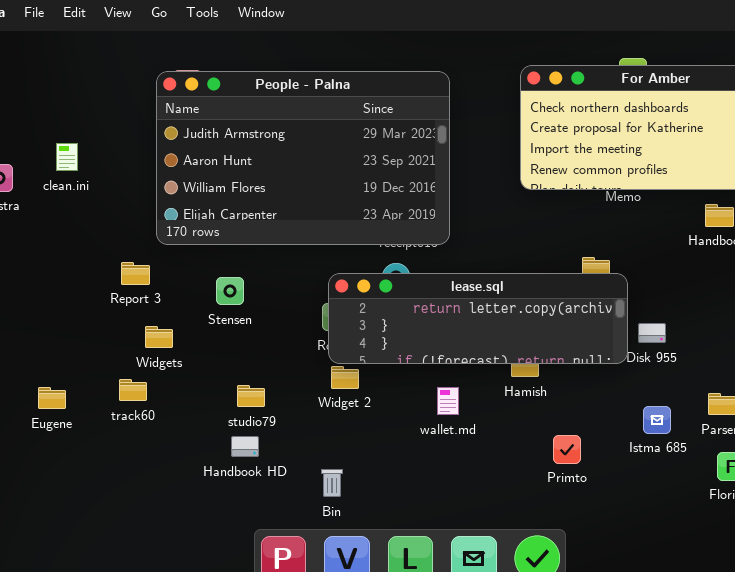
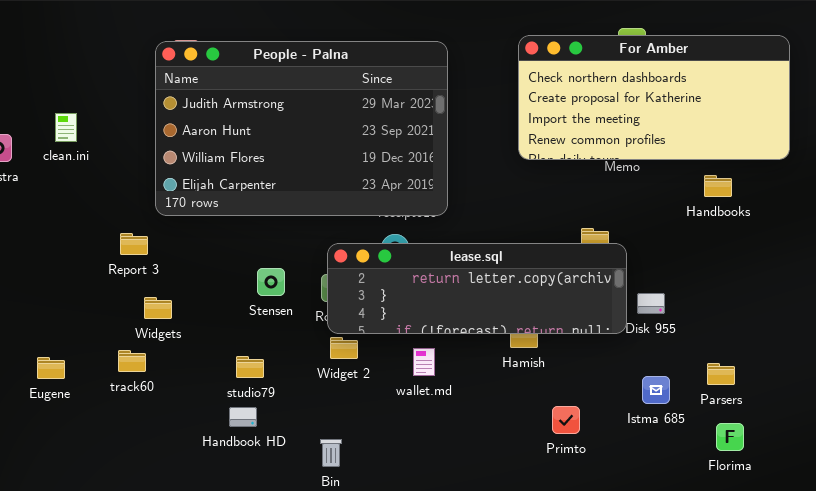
Stensen: [216,277,244,305] -> [257,268,285,296], moved
wallet.md: [437,387,459,415] -> [413,348,435,376], moved

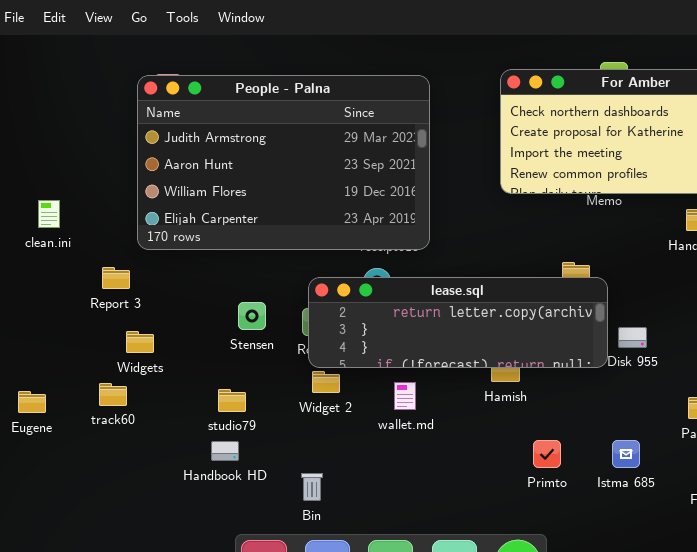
clean.ini: [55,113,77,142] -> [38,200,60,228], moved
Istma 685: [642,376,670,404] -> [612,440,640,468], moved

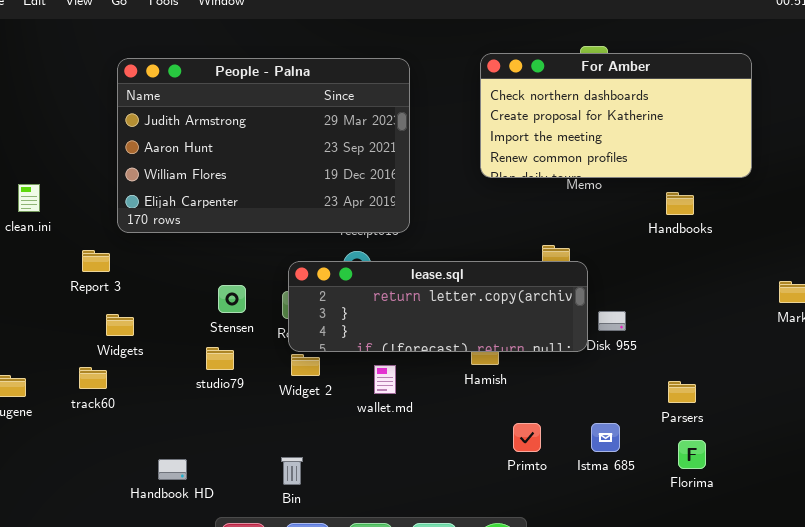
studio79: [218,389,246,412] -> [206,347,234,370], moved
Handbook HD: [211,441,239,461] -> [158,459,187,480], moved

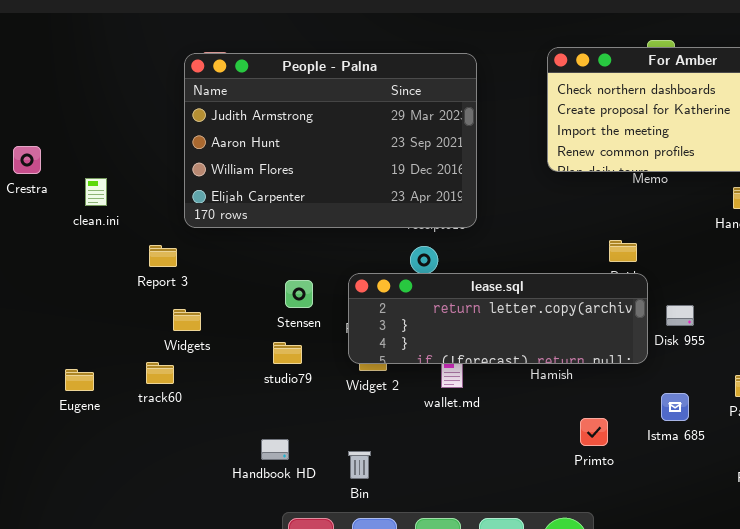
lease.sql: [288,261,588,352] -> [348,273,648,364], moved
Istma 685: [591,423,620,452] -> [661,393,689,421], moved
Handbook HD: [158,459,187,480] -> [261,439,289,460], moved

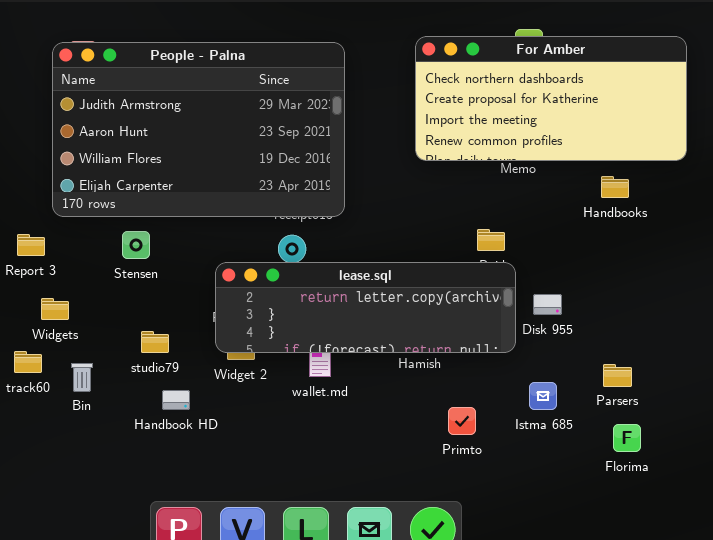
Stensen: [285,280,313,308] -> [122,231,150,259], moved
Handbook HD: [261,439,289,460] -> [162,390,190,410], moved
Bin: [348,451,371,479] -> [71,363,93,392], moved

